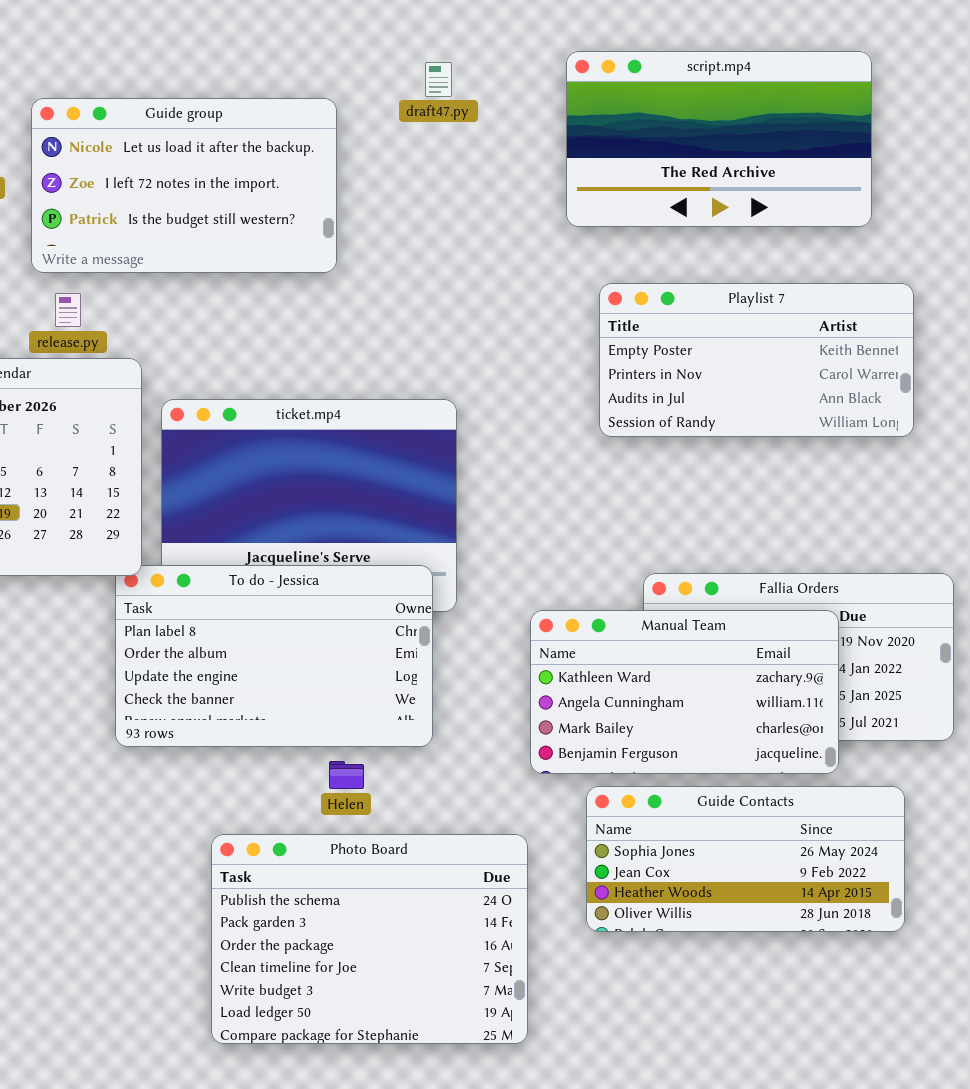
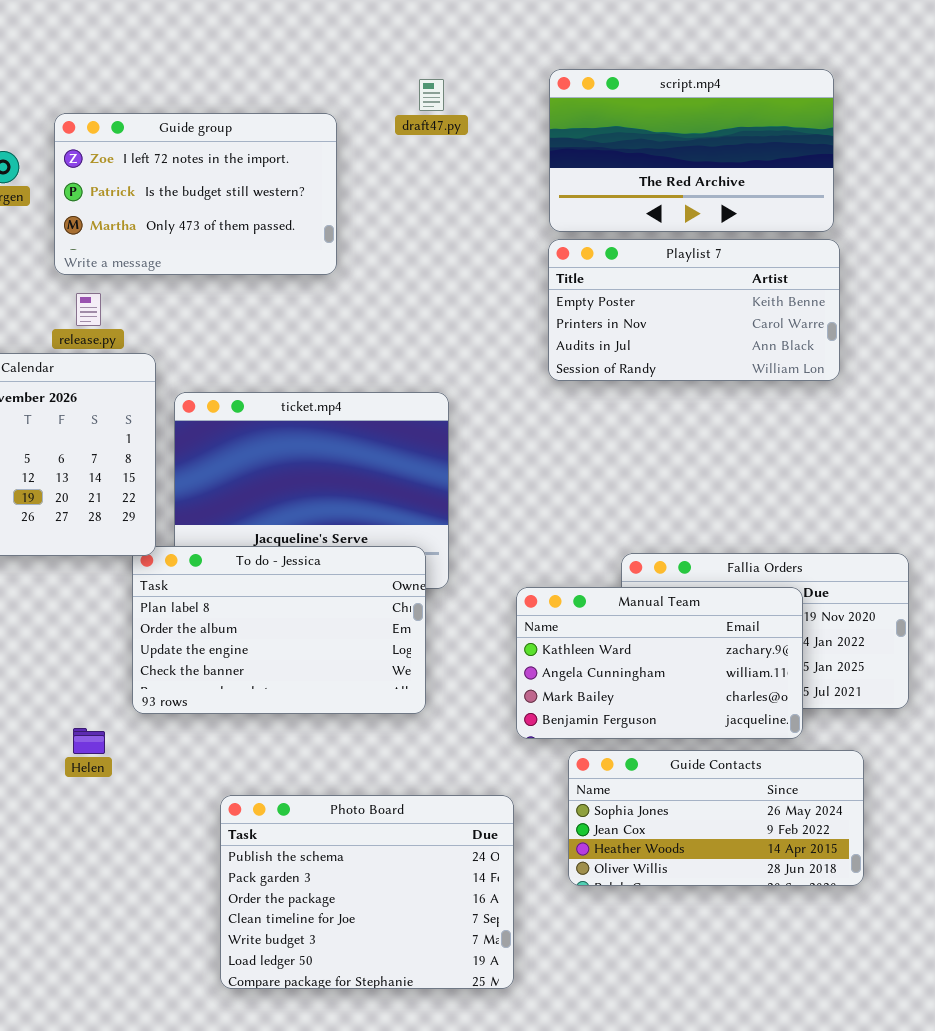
Guide group: [31,98,337,273] -> [54,113,337,275], scrolled down 1 row
Playlist 7: [599,283,914,437] -> [548,239,840,381], moved
Helen: [329,761,364,789] -> [73,728,105,754], moved

